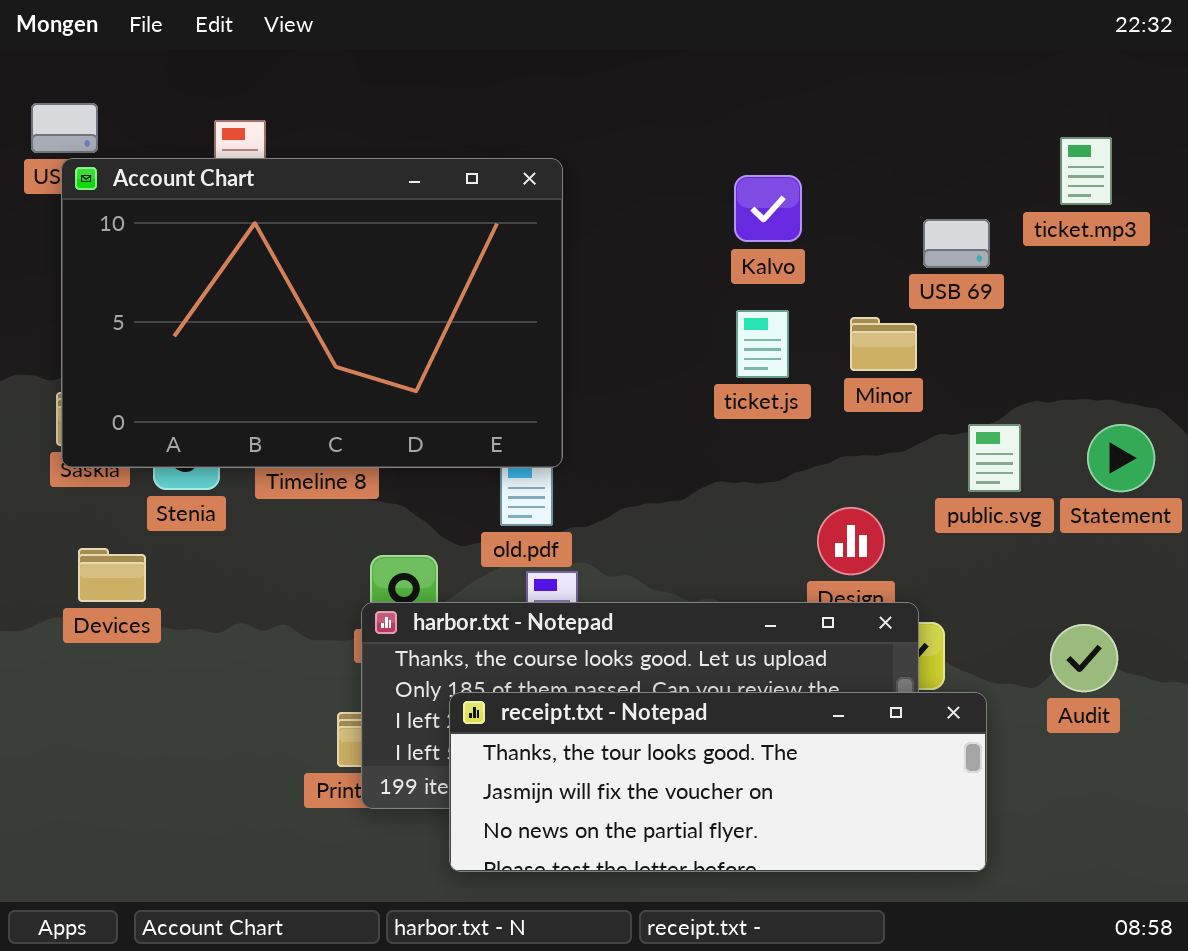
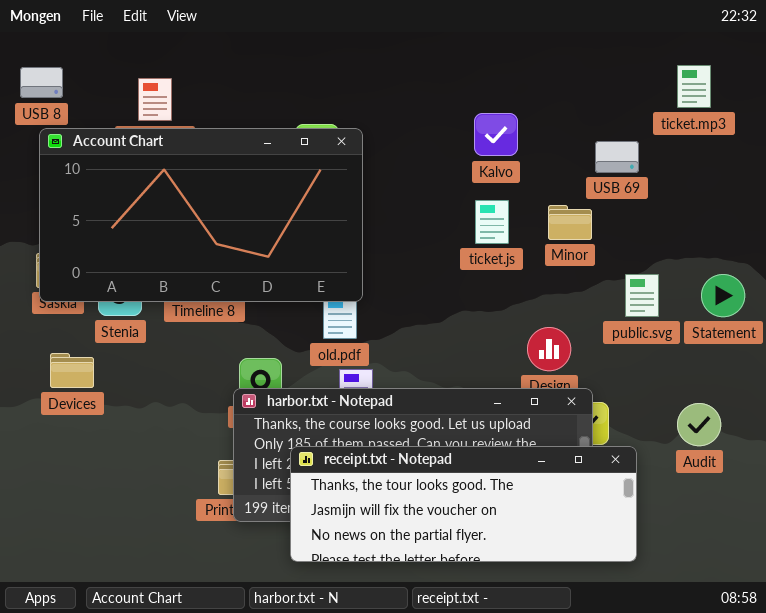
ticket.mp3: [1060,137,1112,205] -> [677,65,711,108], moved
Account Chart: [61,158,563,468] -> [39,128,363,302], resized

